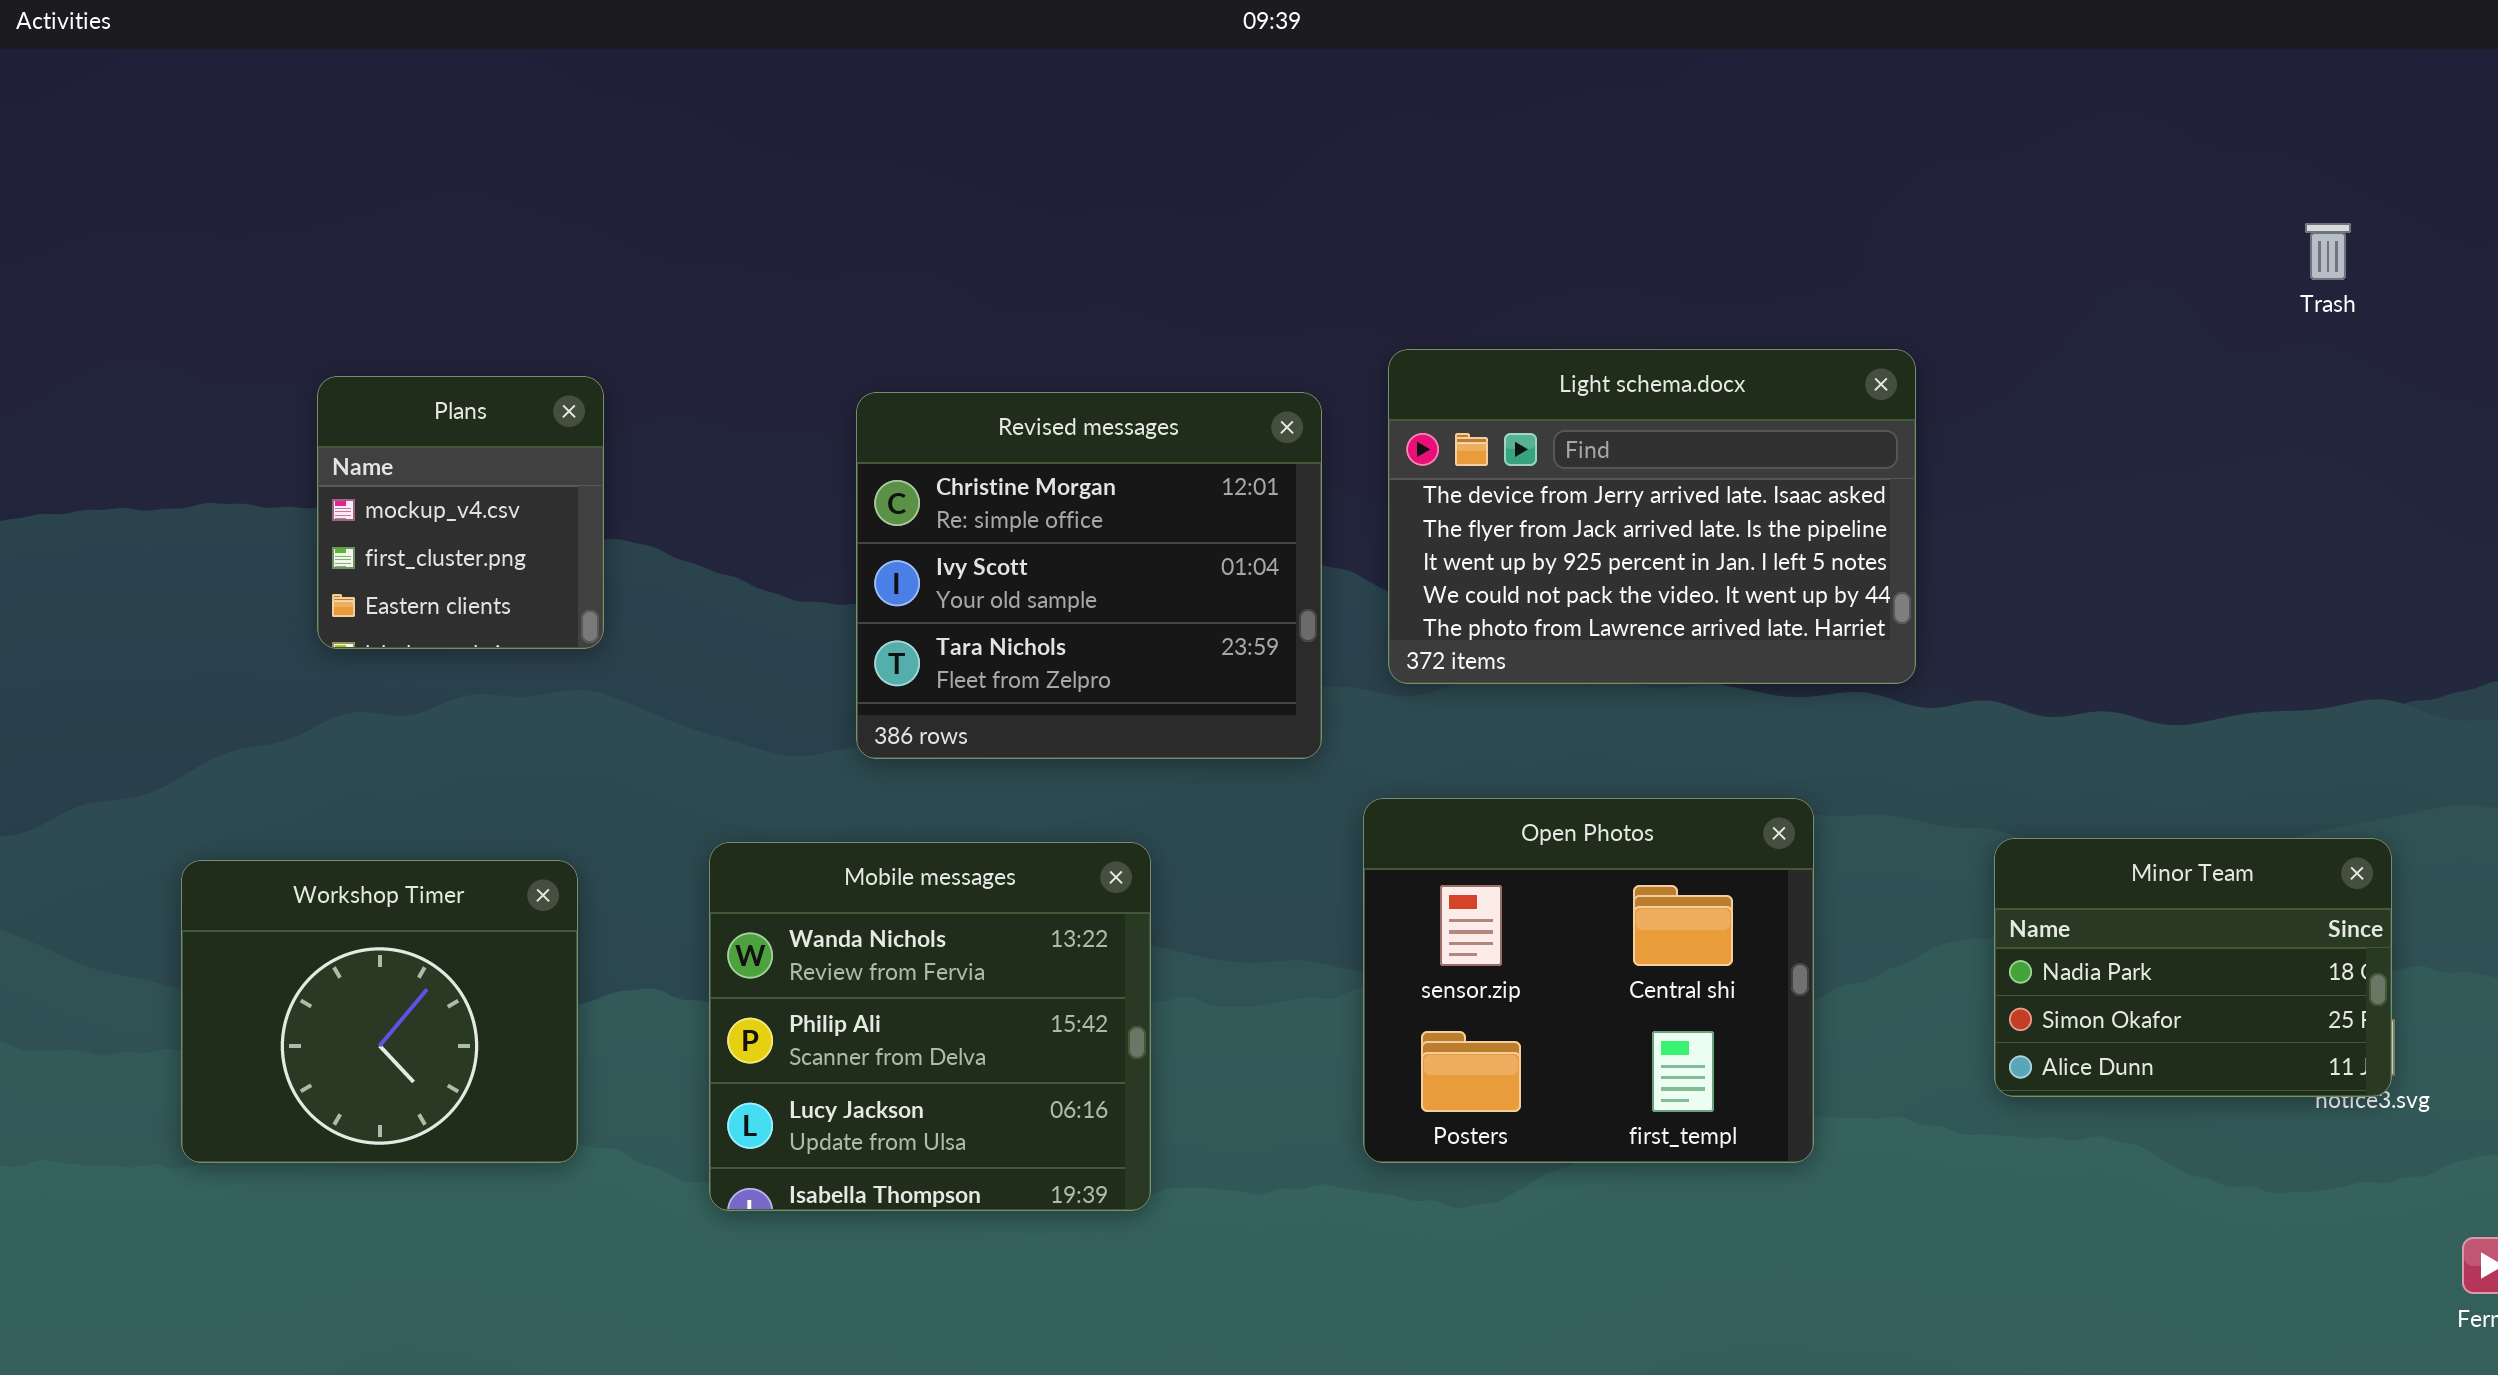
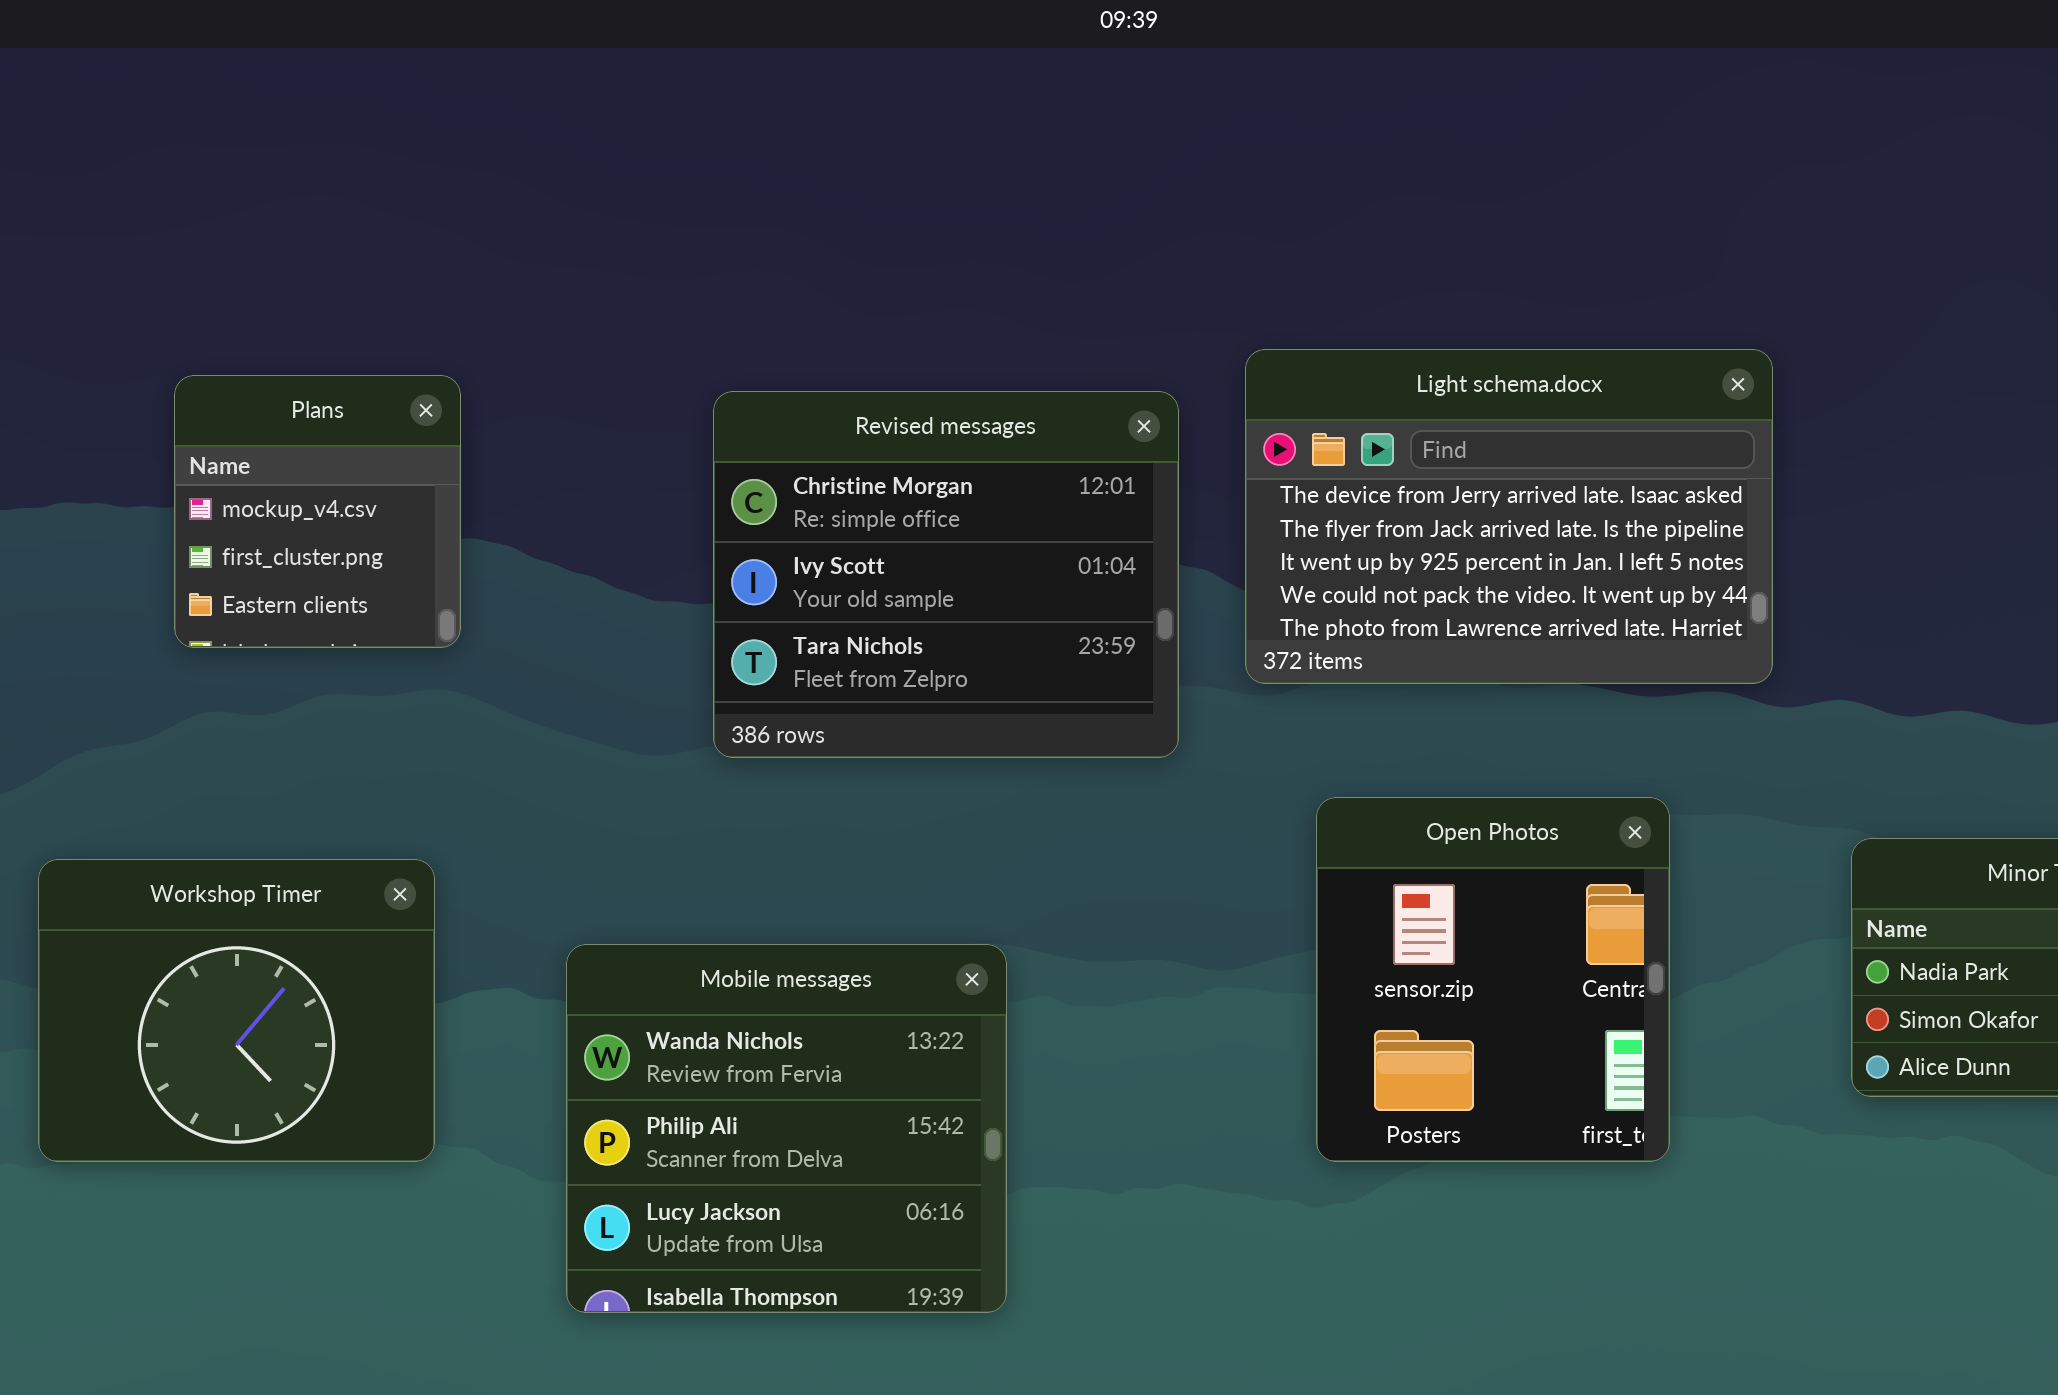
Open Photos: [1363,798,1814,1163] -> [1316,797,1670,1162], resized
Mobile messages: [709,842,1151,1211] -> [566,944,1007,1313], moved

